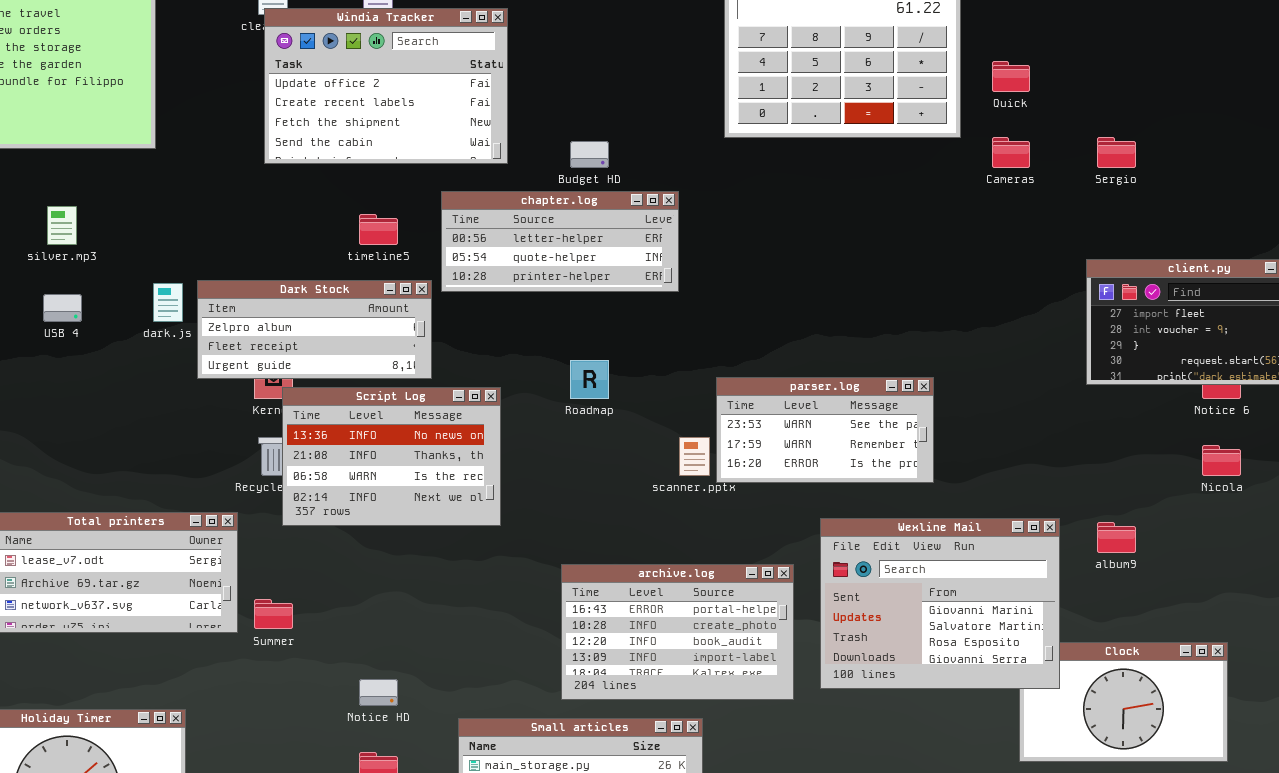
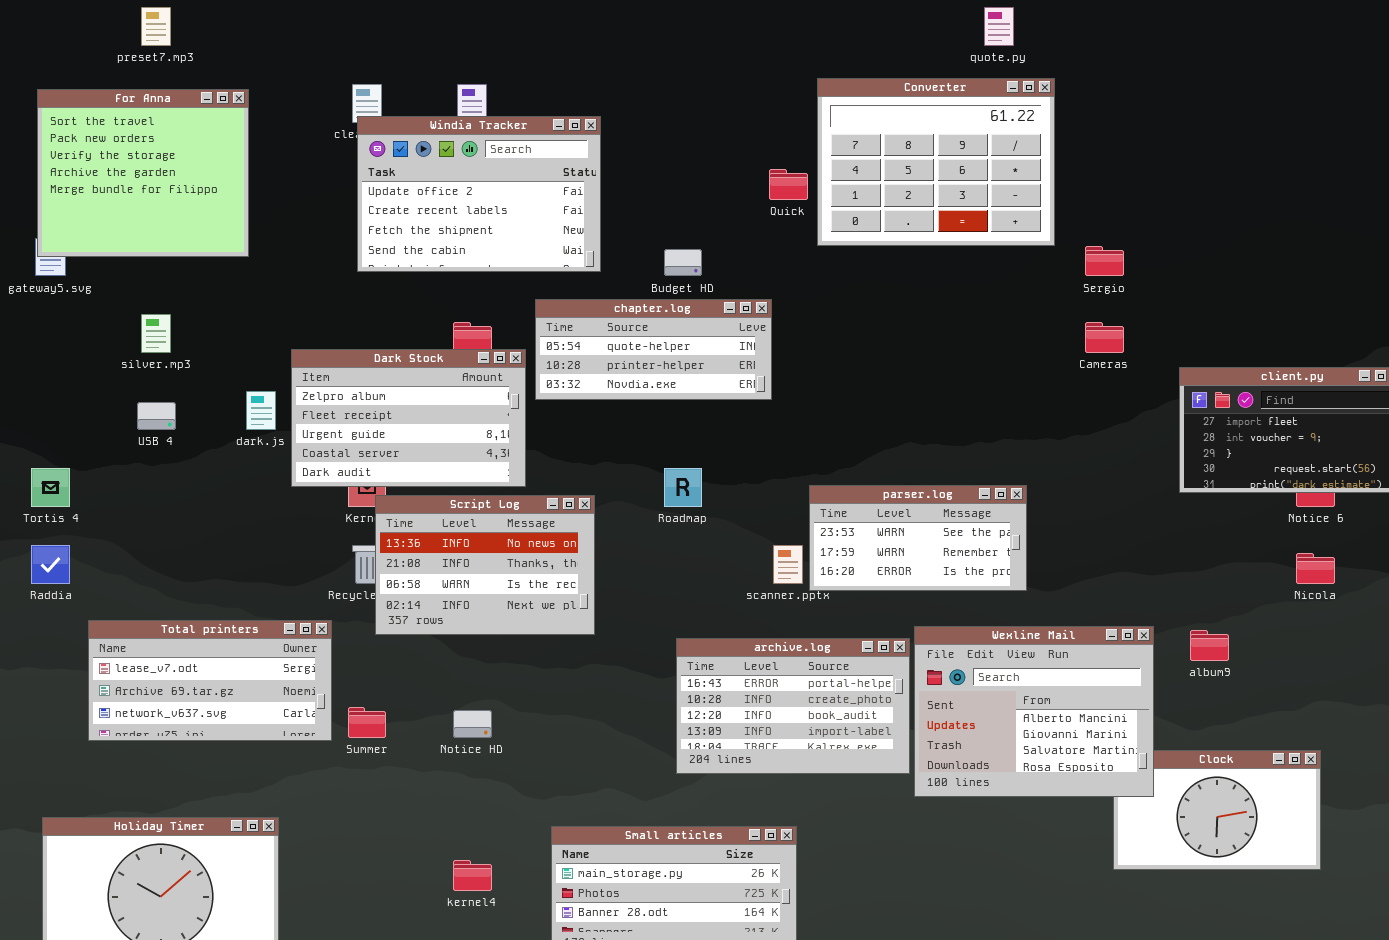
Quick: [992,61,1030,92] -> [769,169,808,200], moved
Cameras: [992,137,1030,168] -> [1085,322,1124,353], moved
Sergio: [1097,137,1136,168] -> [1085,246,1124,276], moved
chapter.log: [441,191,679,292] -> [535,299,772,400], scrolled down 1 row
Dark Stock: [197,280,432,379] -> [291,349,526,487], resized
Wexline Mail: [820,518,1060,689] -> [914,626,1154,797], scrolled up 1 row
archive.log: [561,564,794,700] -> [676,638,910,774], moved
Notice HD: [359,679,398,706] -> [453,710,492,738], moved

